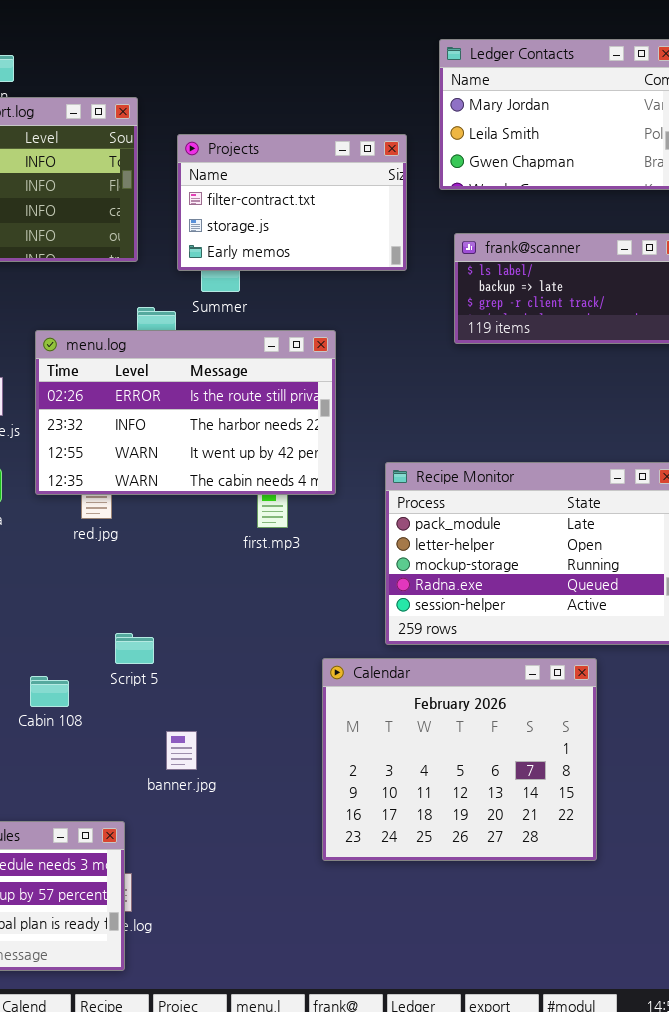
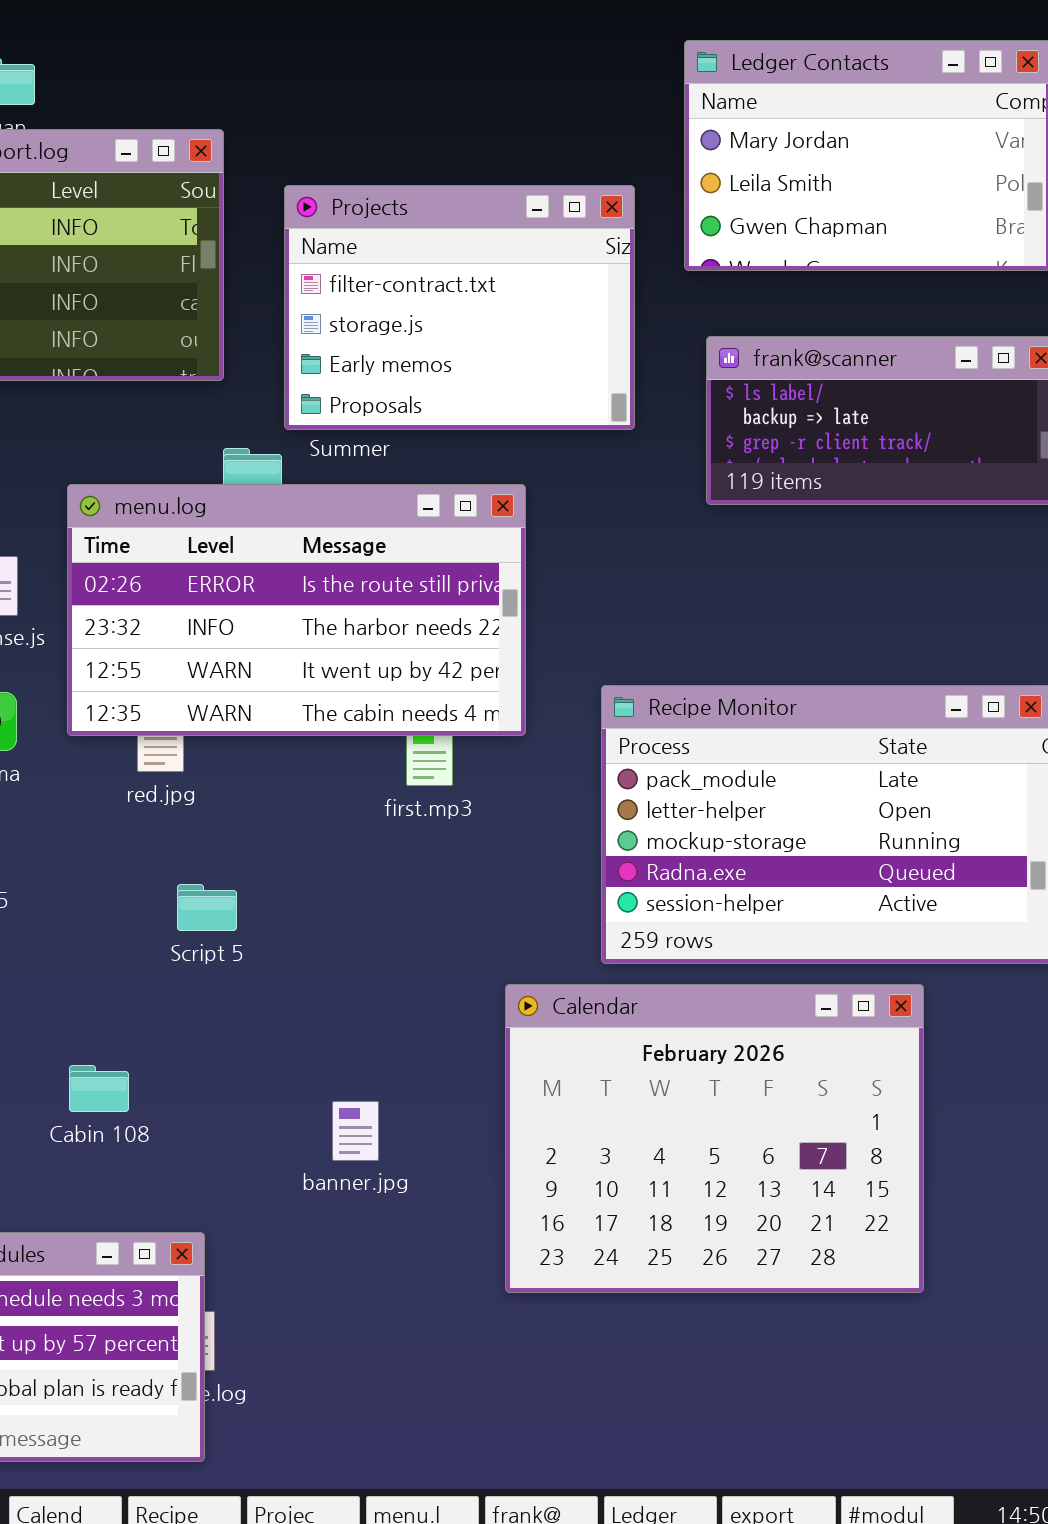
Projects: [177,134,407,271] -> [284,185,635,430], resized
Script 5: [115,633,154,664] -> [177,884,237,931], moved
Cabin 108: [30,676,69,707] -> [69,1065,129,1112], moved
banner.jpg: [166,731,197,770] -> [332,1101,379,1161], moved

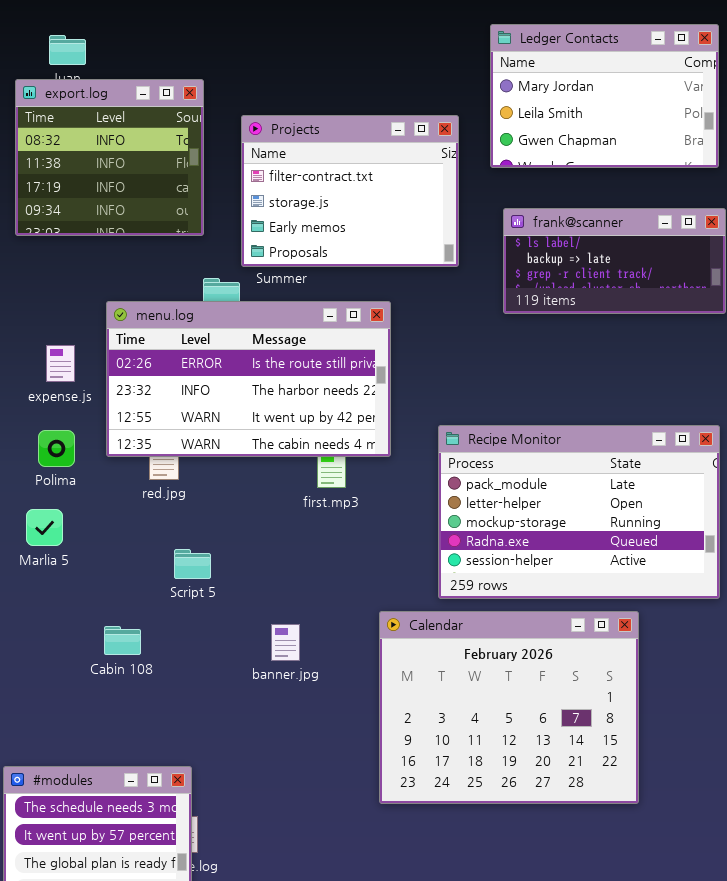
Cabin 108: [69,1065,129,1112] -> [104,626,141,655], moved
banner.jpg: [332,1101,379,1161] -> [271,624,300,661], moved

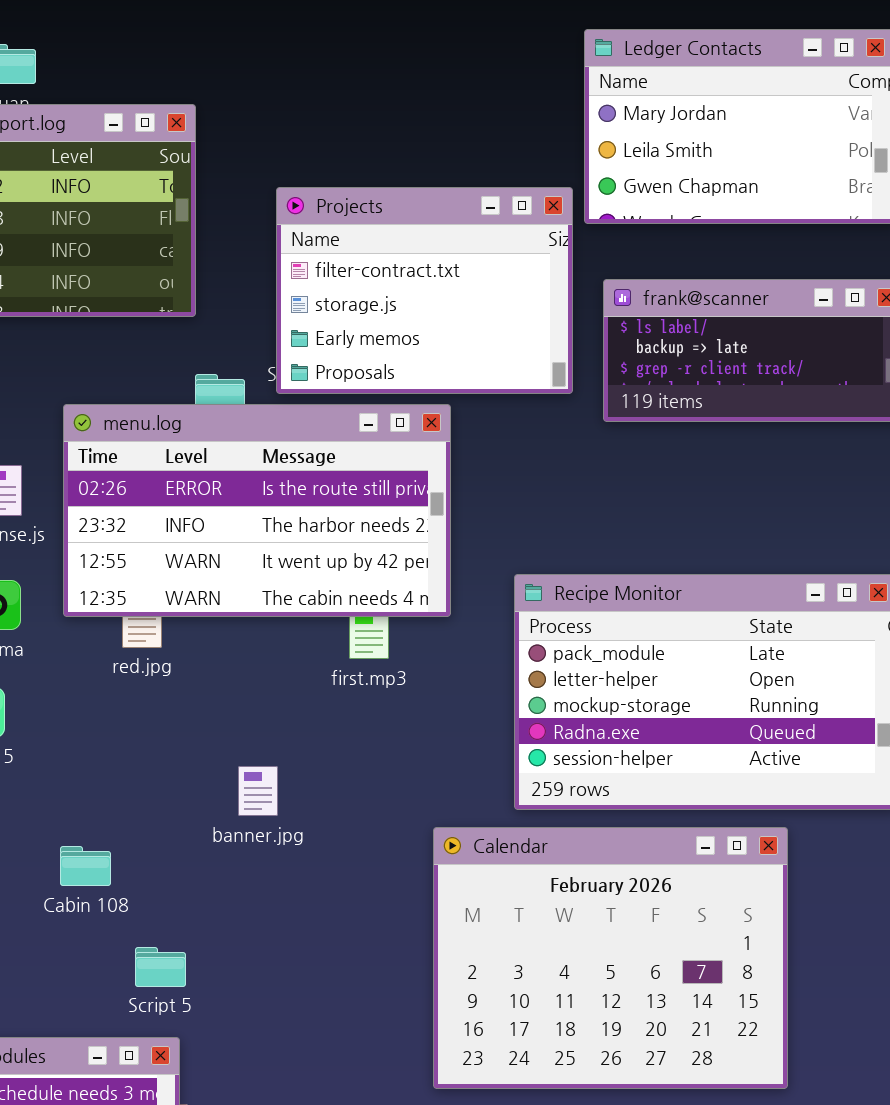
Projects: [241,115,459,267] -> [276,187,573,394], moved
Script 5: [174,549,211,579] -> [135,947,186,987], moved
banner.jpg: [271,624,300,661] -> [238,766,278,816], moved

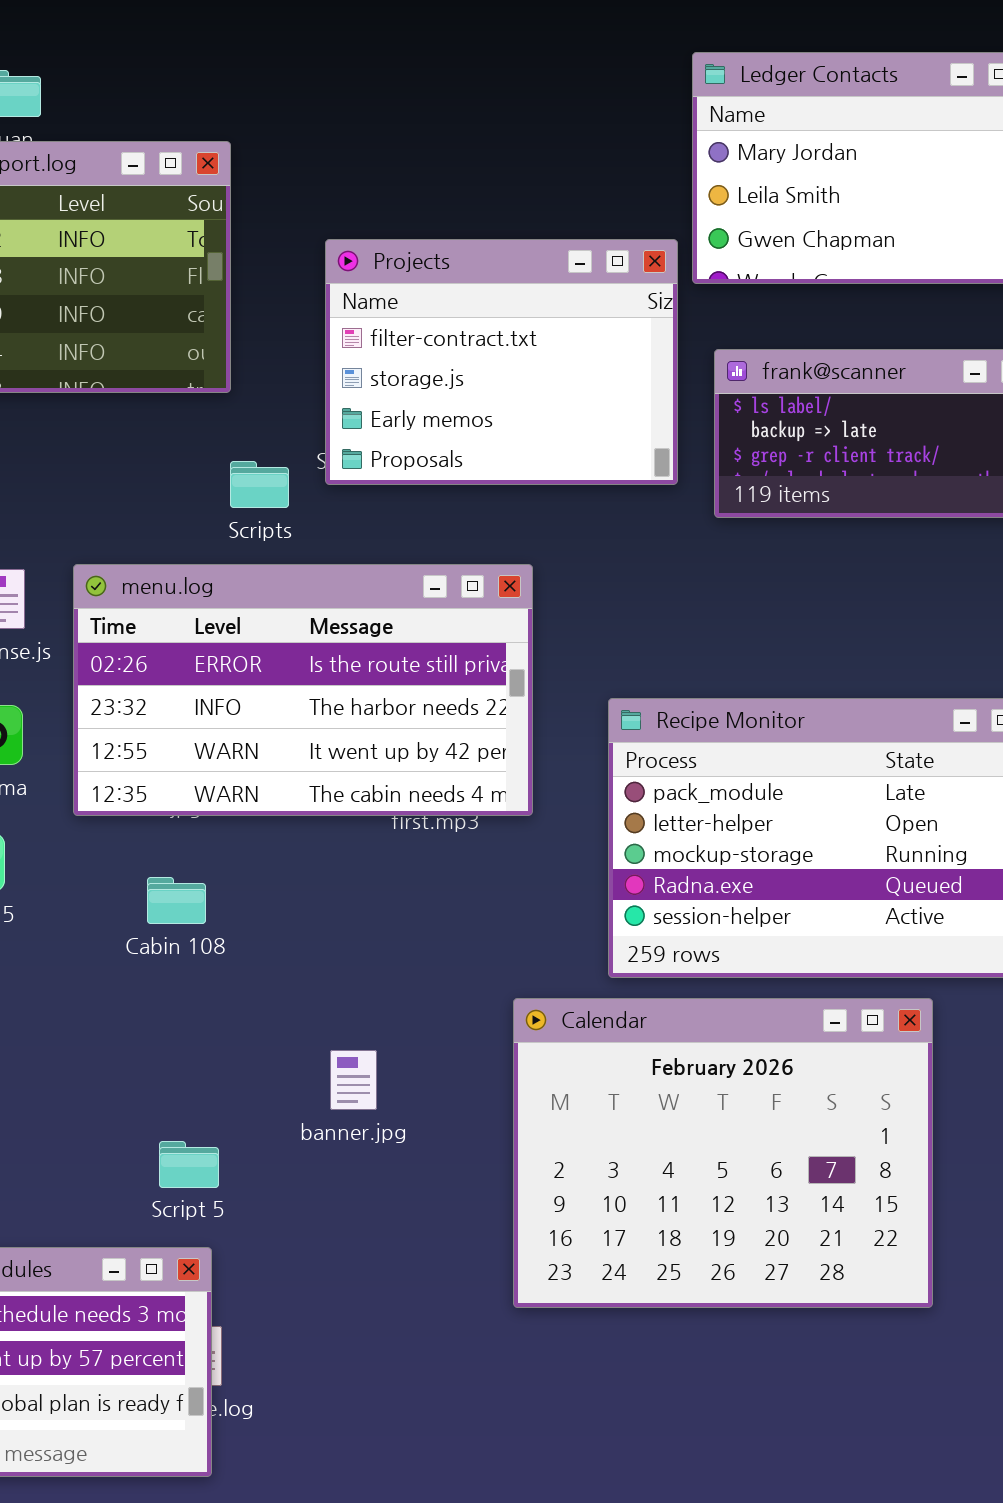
menu.log: [63,404,451,617] -> [73,564,533,816], moved
banner.jpg: [238,766,278,816] -> [330,1050,377,1110], moved
Cabin 108: [60,846,111,886] -> [147,877,206,924], moved

